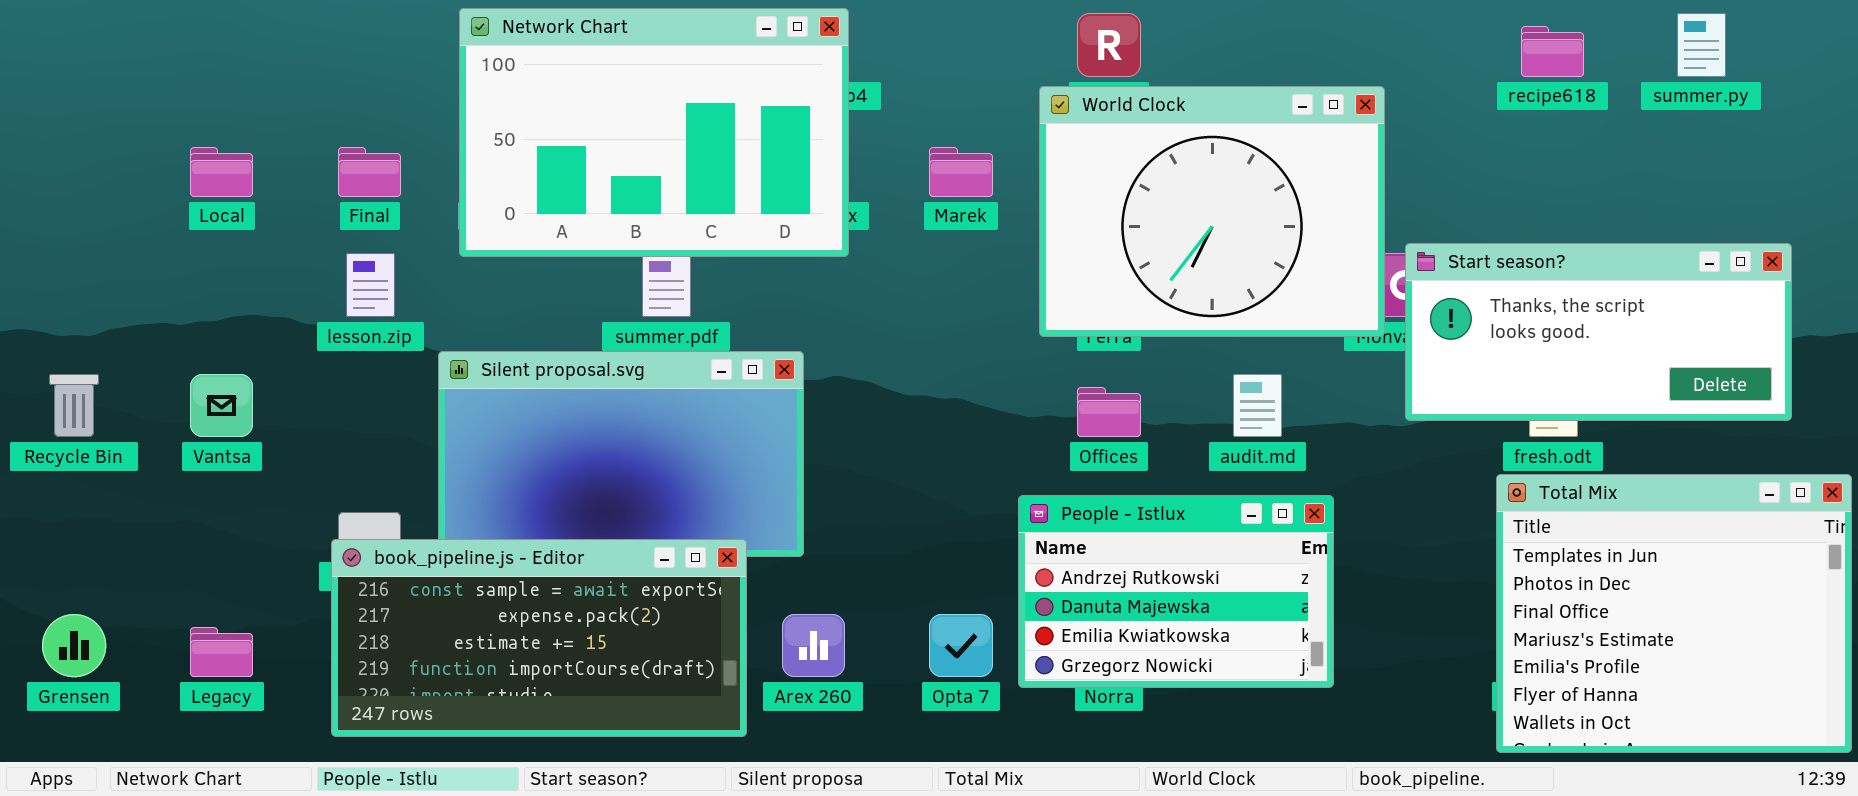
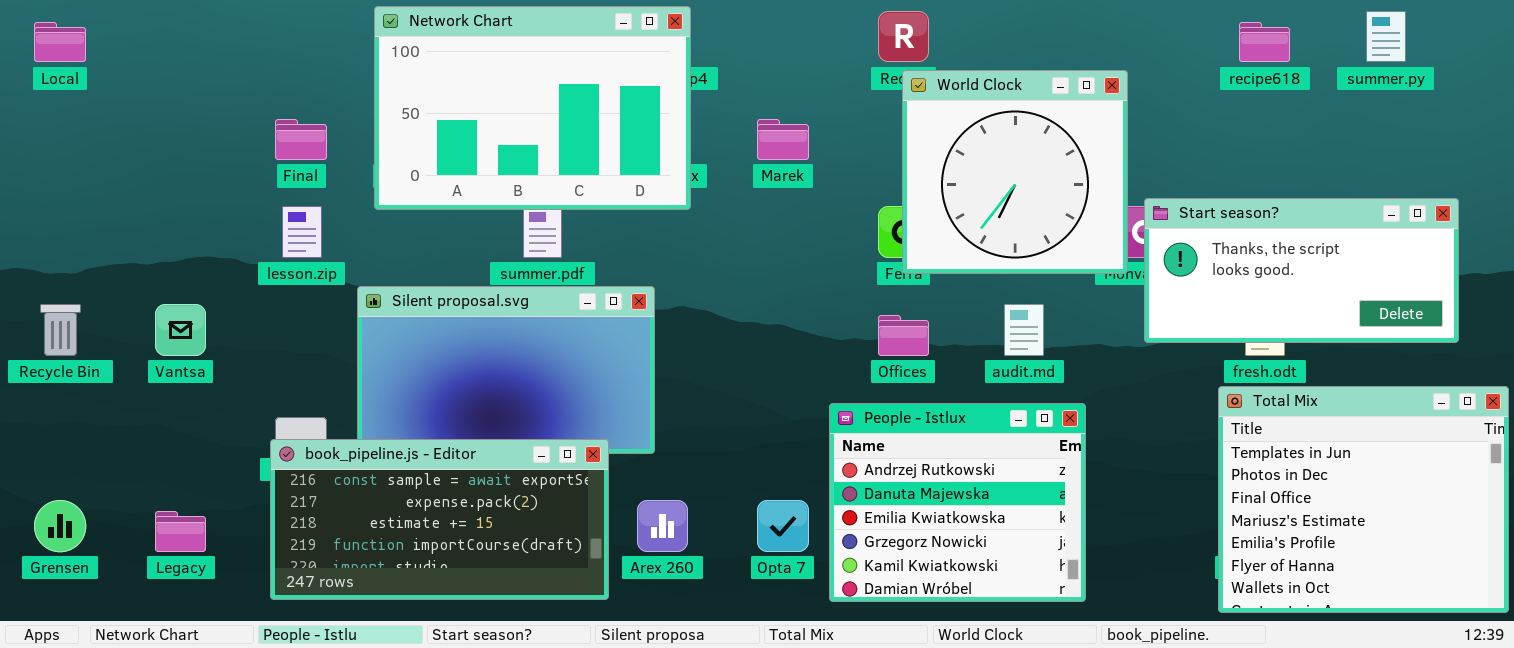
World Clock: [1039,86,1385,337] -> [902,70,1128,274], resized
Local: [190,147,253,197] -> [34,22,86,62], moved
People - Istlux: [1018,495,1334,688] -> [829,403,1086,602], resized

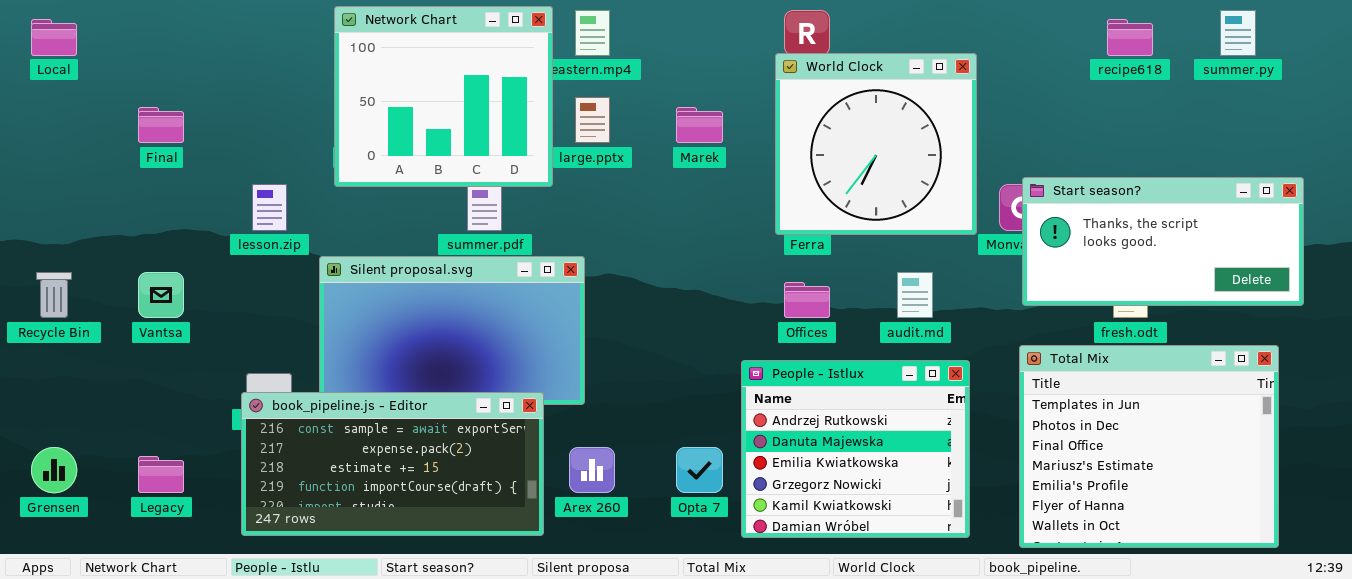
Network Chart: [374,6,691,210] -> [334,6,553,187], resized
World Clock: [902,70,1128,274] -> [775,53,977,235], moved
Final: [275,119,327,160] -> [138,107,184,143], moved
Total Mix: [1218,386,1509,613] -> [1019,345,1279,548], moved

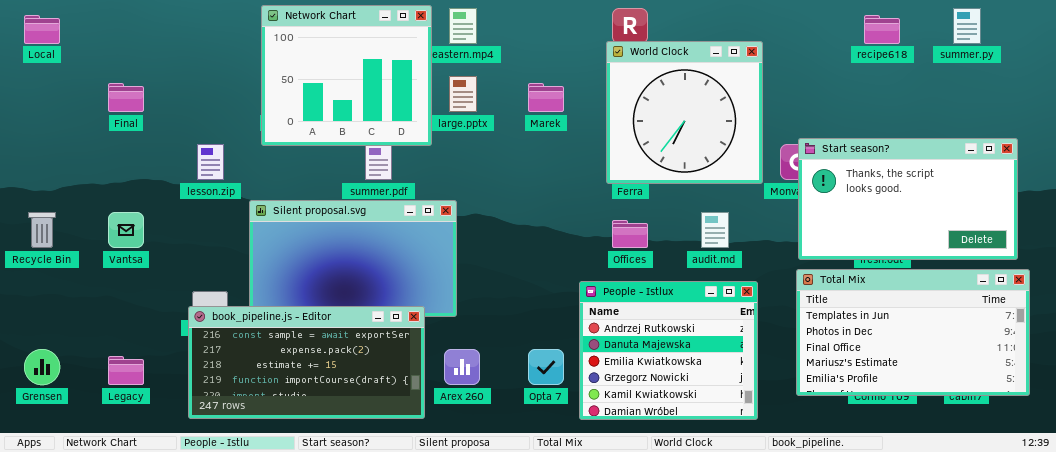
Start season?: [1022,177,1304,306] -> [798,138,1018,260], resized
Total Mix: [1019,345,1279,548] -> [796,269,1030,396], resized

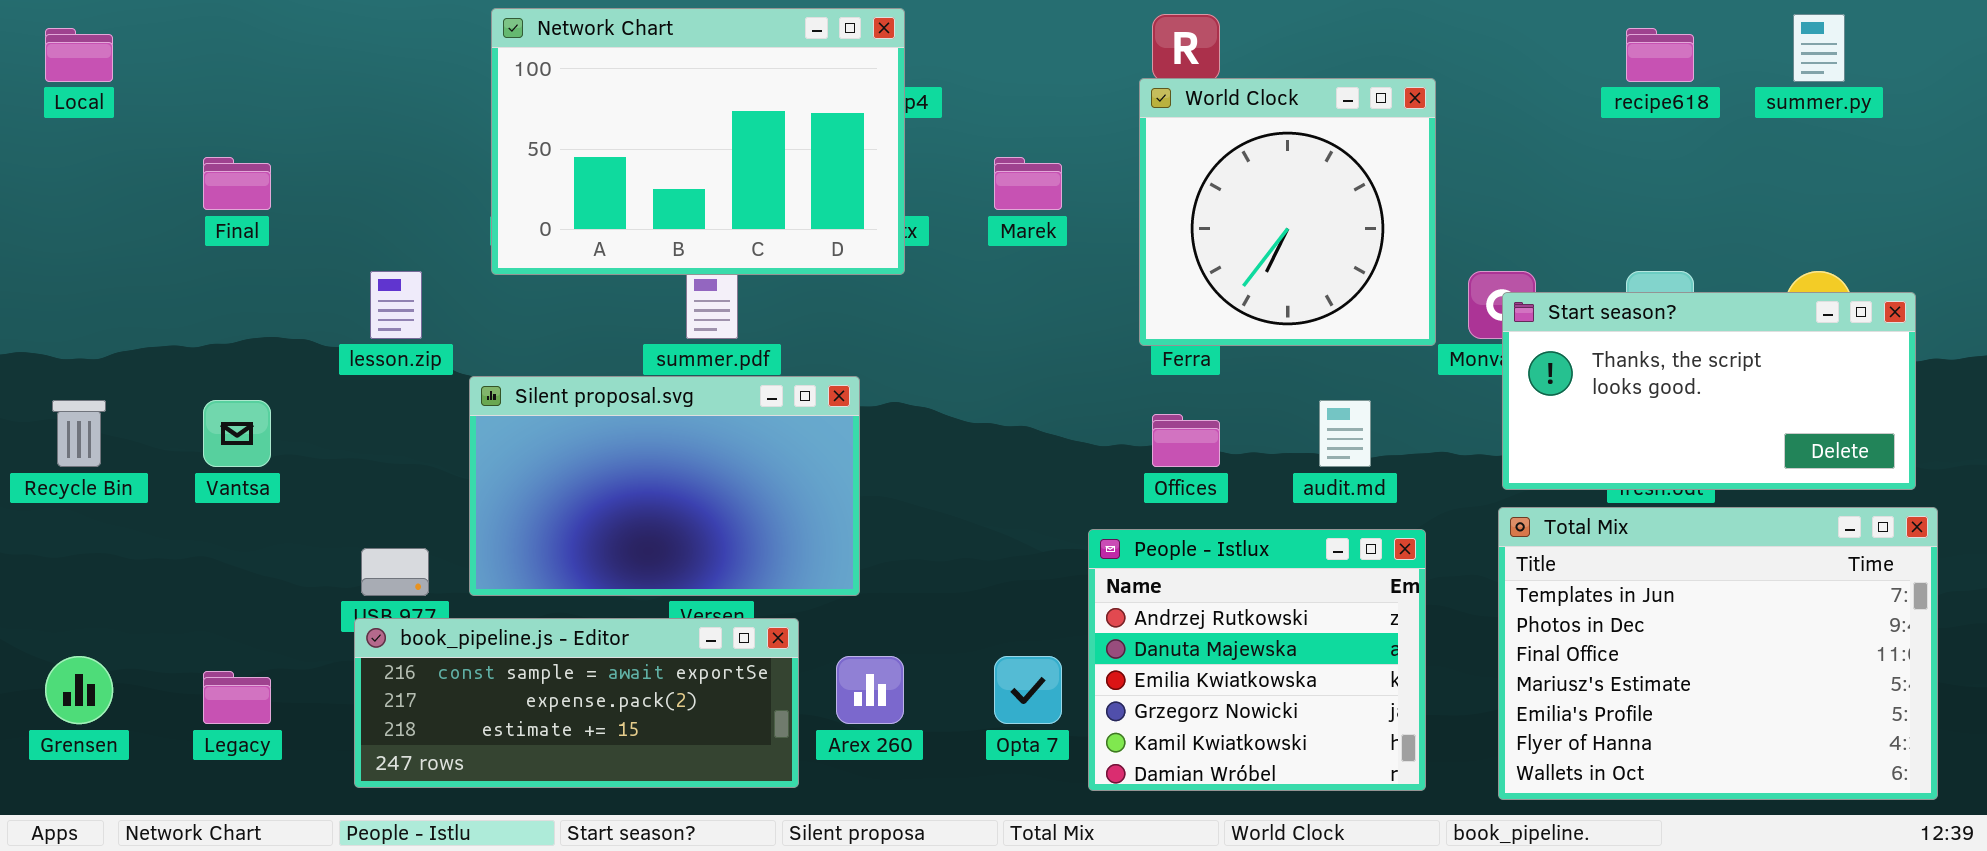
Network Chart: [261,5,432,146] -> [491,8,905,275], resized
Start season?: [798,138,1018,260] -> [1502,292,1916,490], resized
Total Mix: [796,269,1030,396] -> [1498,507,1938,800], resized
book_pipeline.js - Editor: [188,306,425,419] -> [354,618,799,788], resized

